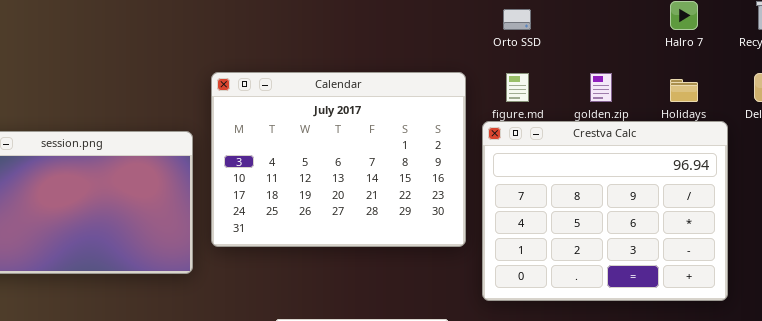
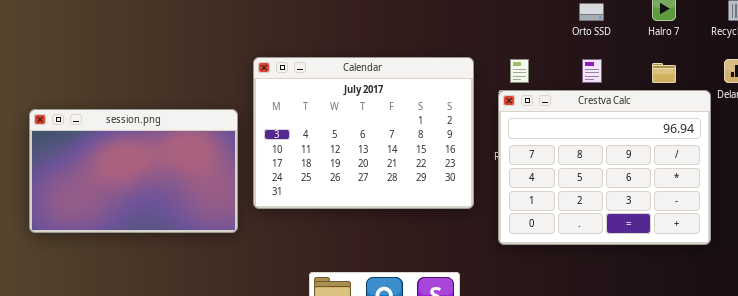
Orto SSD: [503,9,531,30] -> [579,3,604,21], moved
Crestva Calc: [482,121,728,301] -> [498,90,711,245], moved

